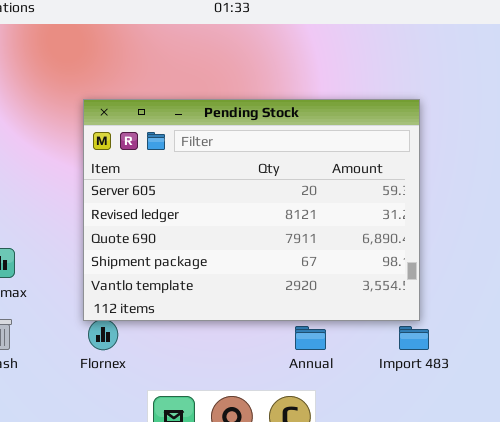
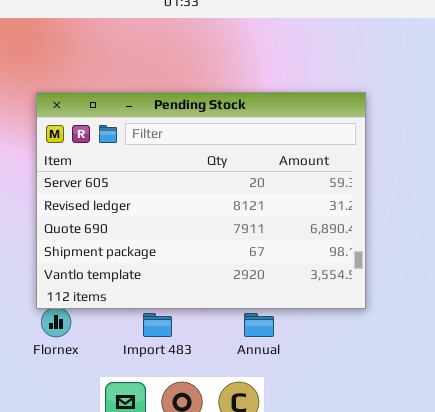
Import 483: [399,326,429,350] -> [143,313,172,337], moved

